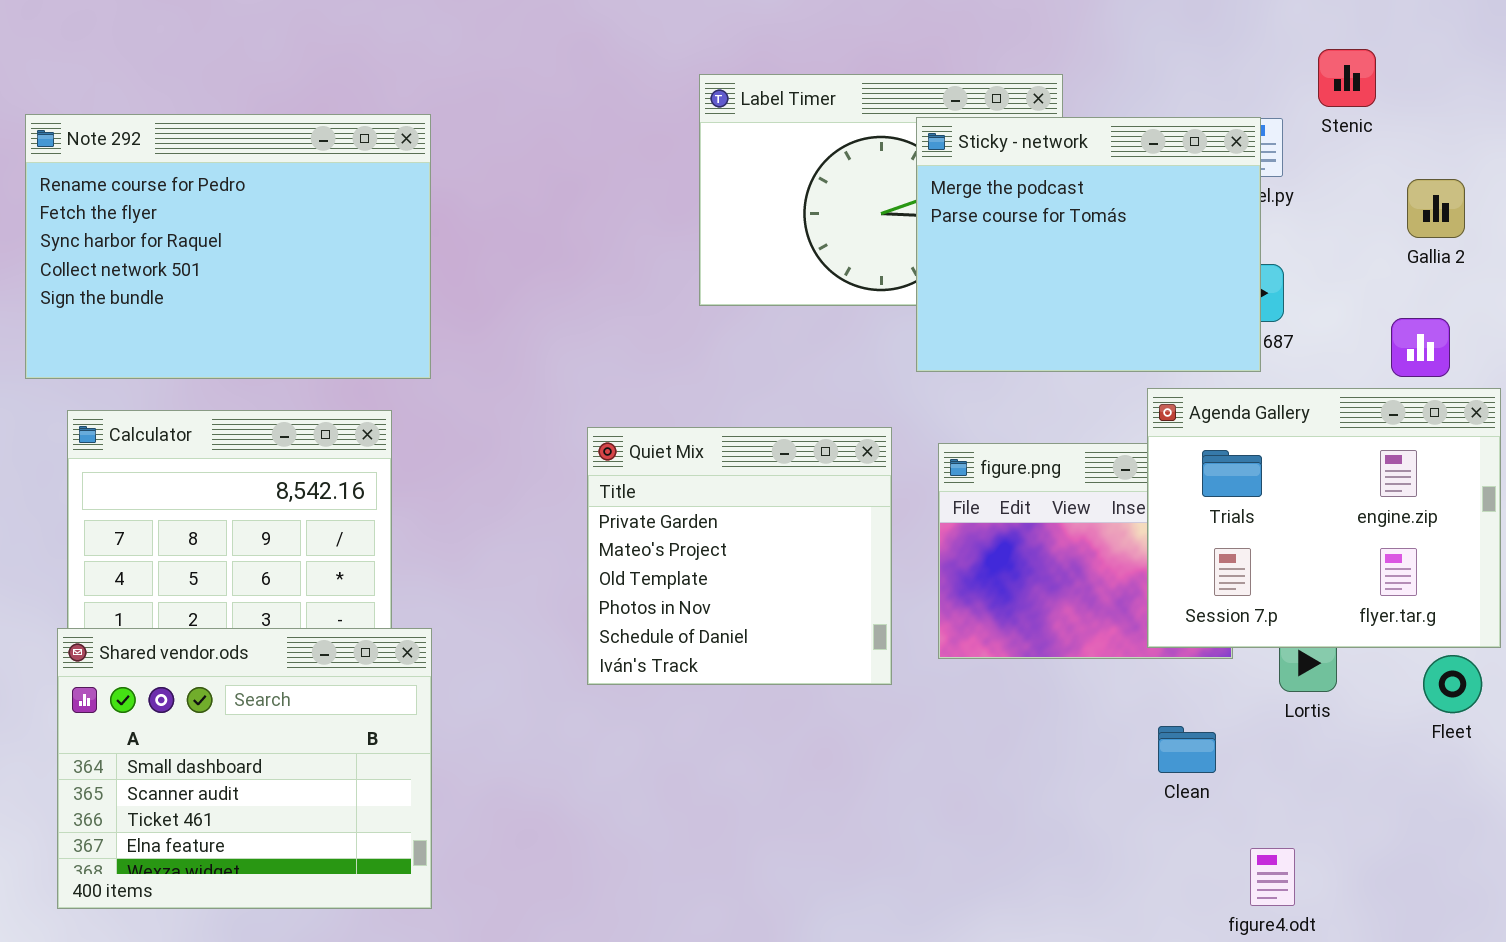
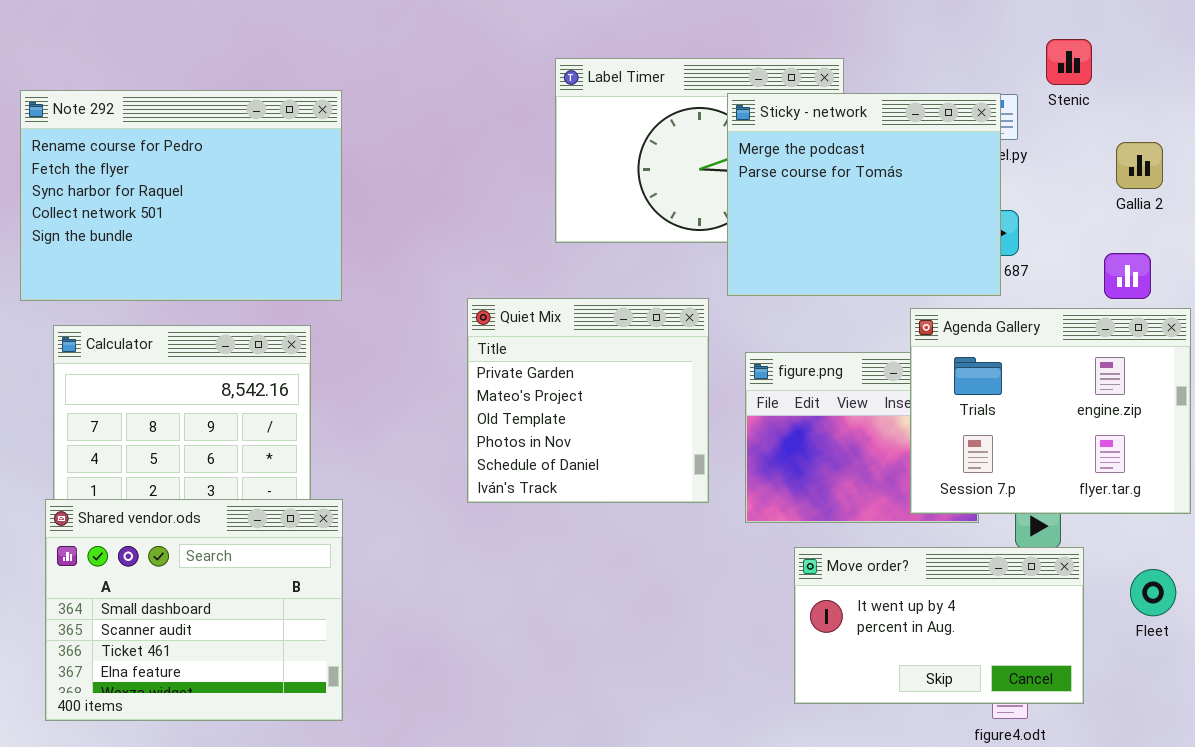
Quiet Mix: [587,427,892,685] -> [467,298,709,503], moved
Fleet: [1423,655,1482,713] -> [1130,569,1176,616], moved
Move order?: none -> [794,547,1084,704], opened

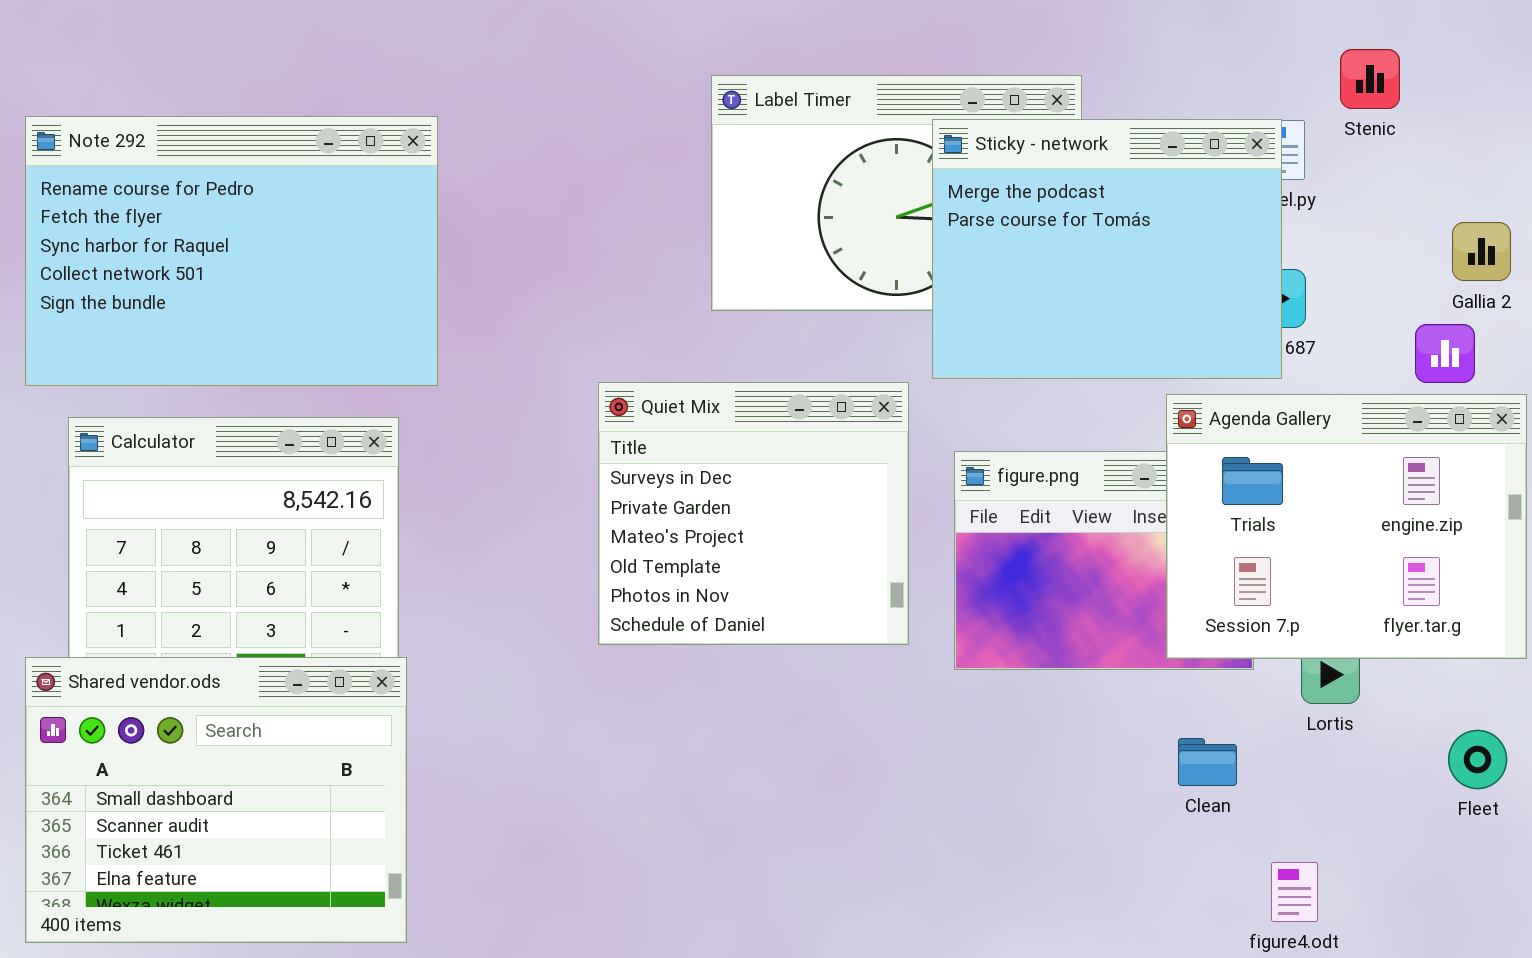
Gallia 2: [1116,142,1163,189] -> [1452,222,1511,281], moved
Quiet Mix: [467,298,709,503] -> [598,382,909,645], scrolled up 1 row
Shared vendor.ods: [45,499,343,721] -> [25,657,407,943], moved
Move order?: [794,547,1084,704] -> none, closed

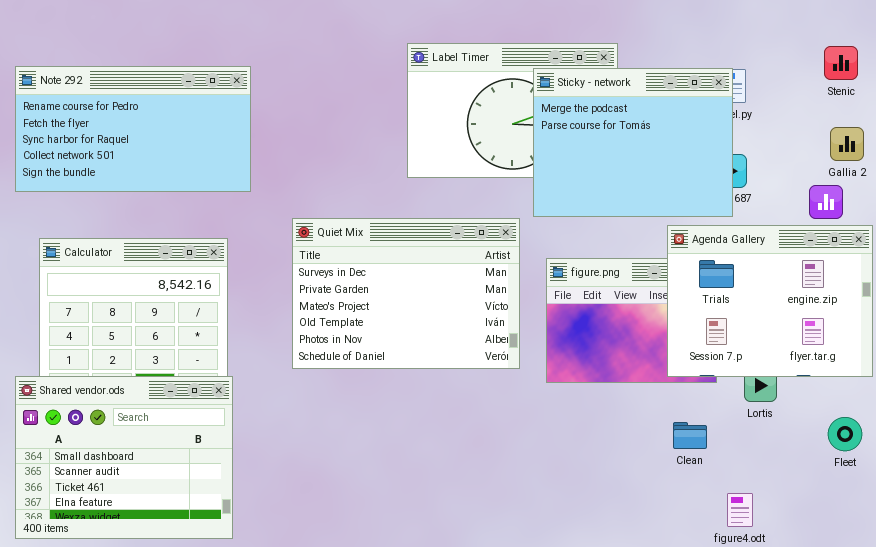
Stenic: [1340,49,1400,109] -> [824,46,858,80], moved
Note 292: [25,116,438,386] -> [15,66,251,192], resized
Quiet Mix: [598,382,909,645] -> [292,218,520,369], resized

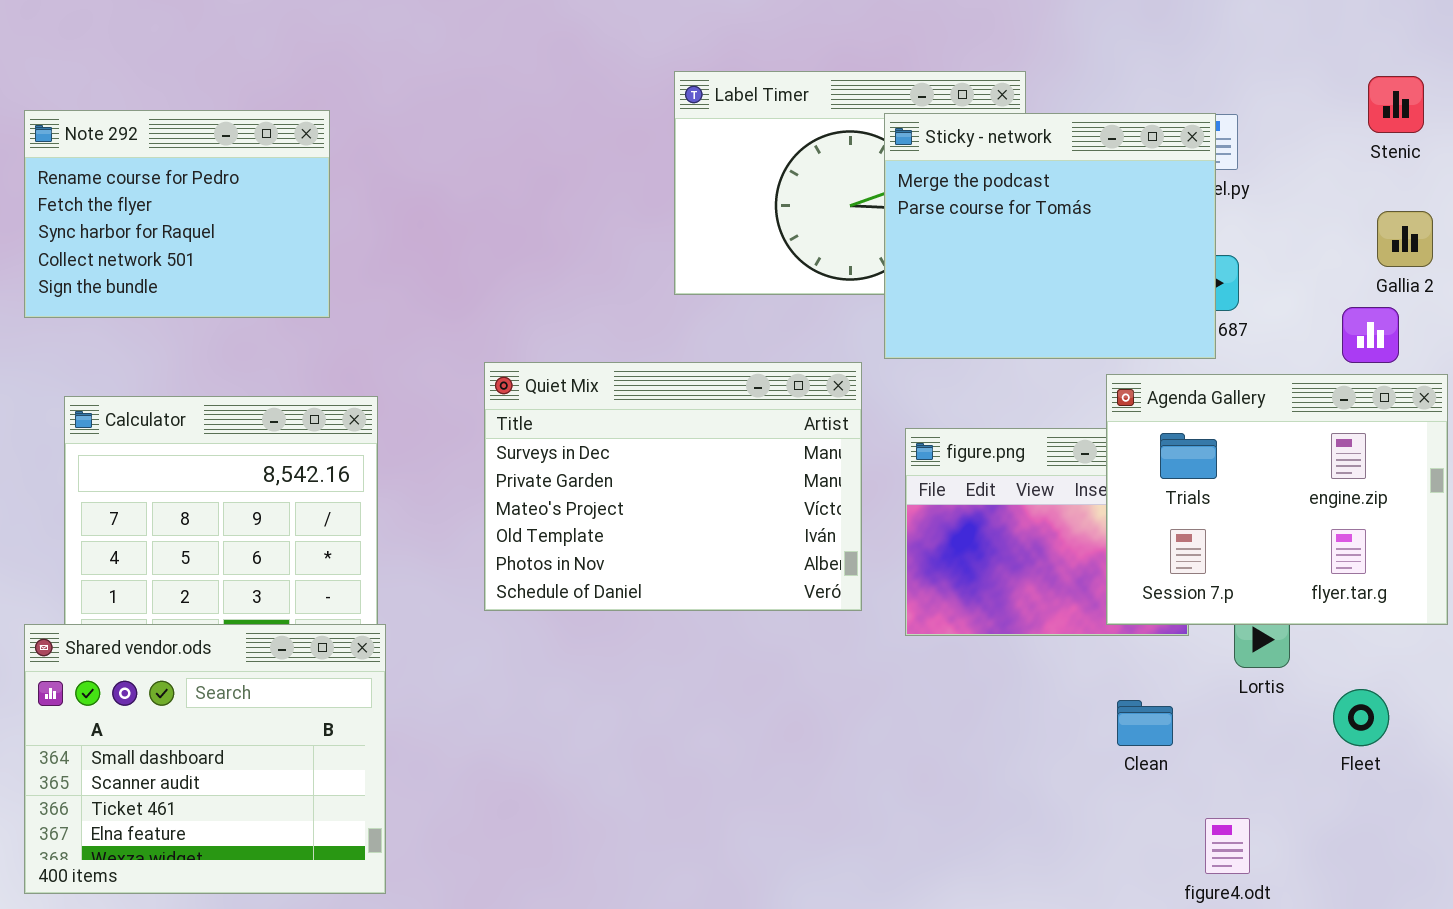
Note 292: [15,66,251,192] -> [24,110,330,318], resized
Fleet: [828,417,862,451] -> [1333,689,1389,746], moved

